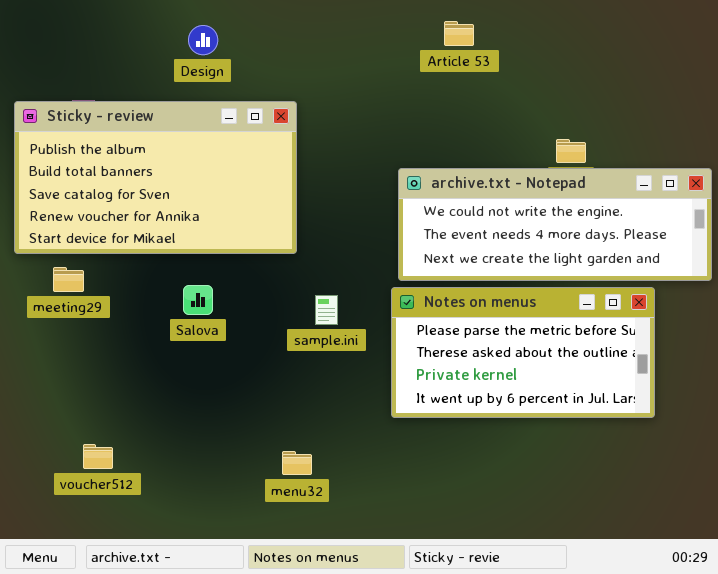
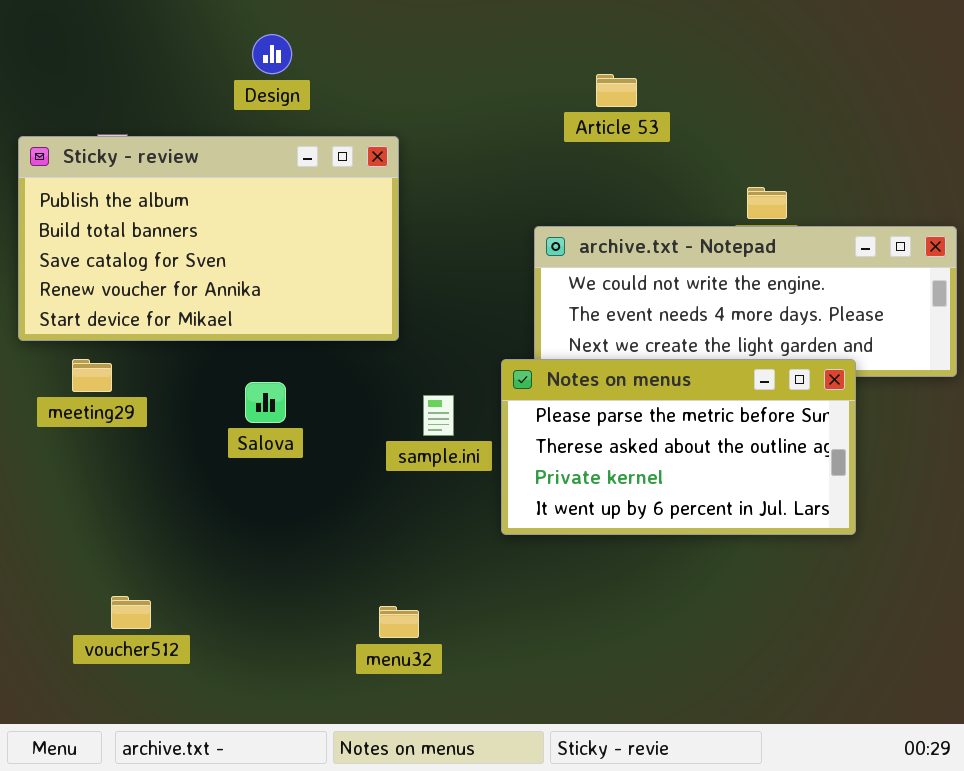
Article 53: [444,21,474,46] -> [596,74,637,107], moved
Notes on menus: [391,287,655,418] -> [501,359,856,535], moved

